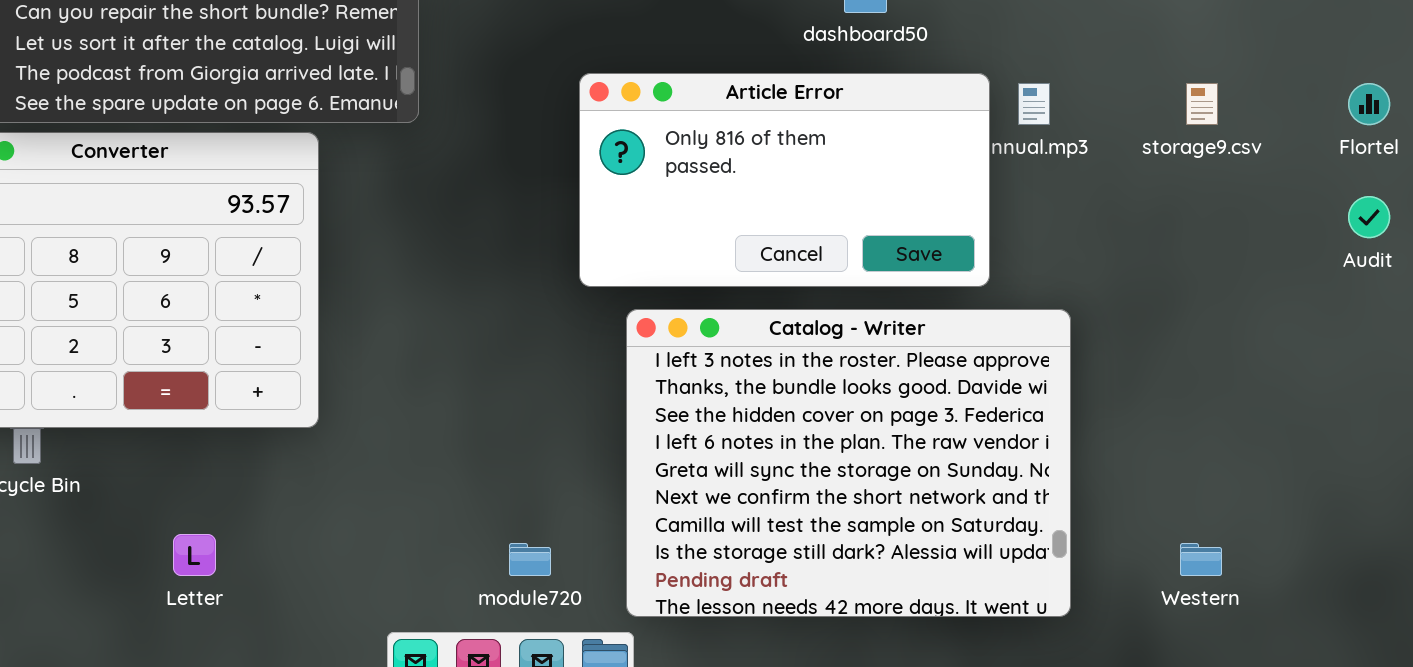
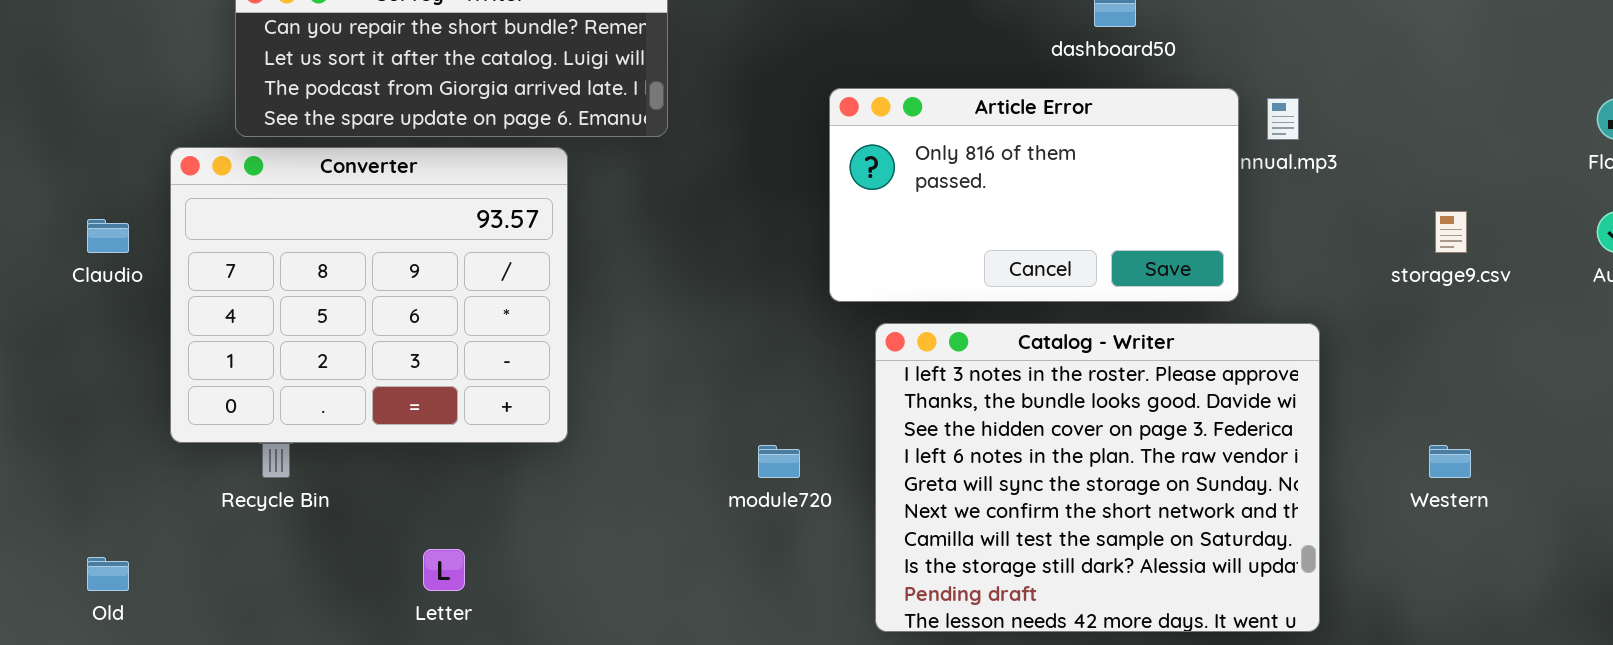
storage9.csv: [1186,83,1218,125] -> [1435,211,1467,253], moved
module720: [509,543,551,576] -> [758,445,800,478], moved
Western: [1180,543,1222,576] -> [1429,445,1471,478], moved

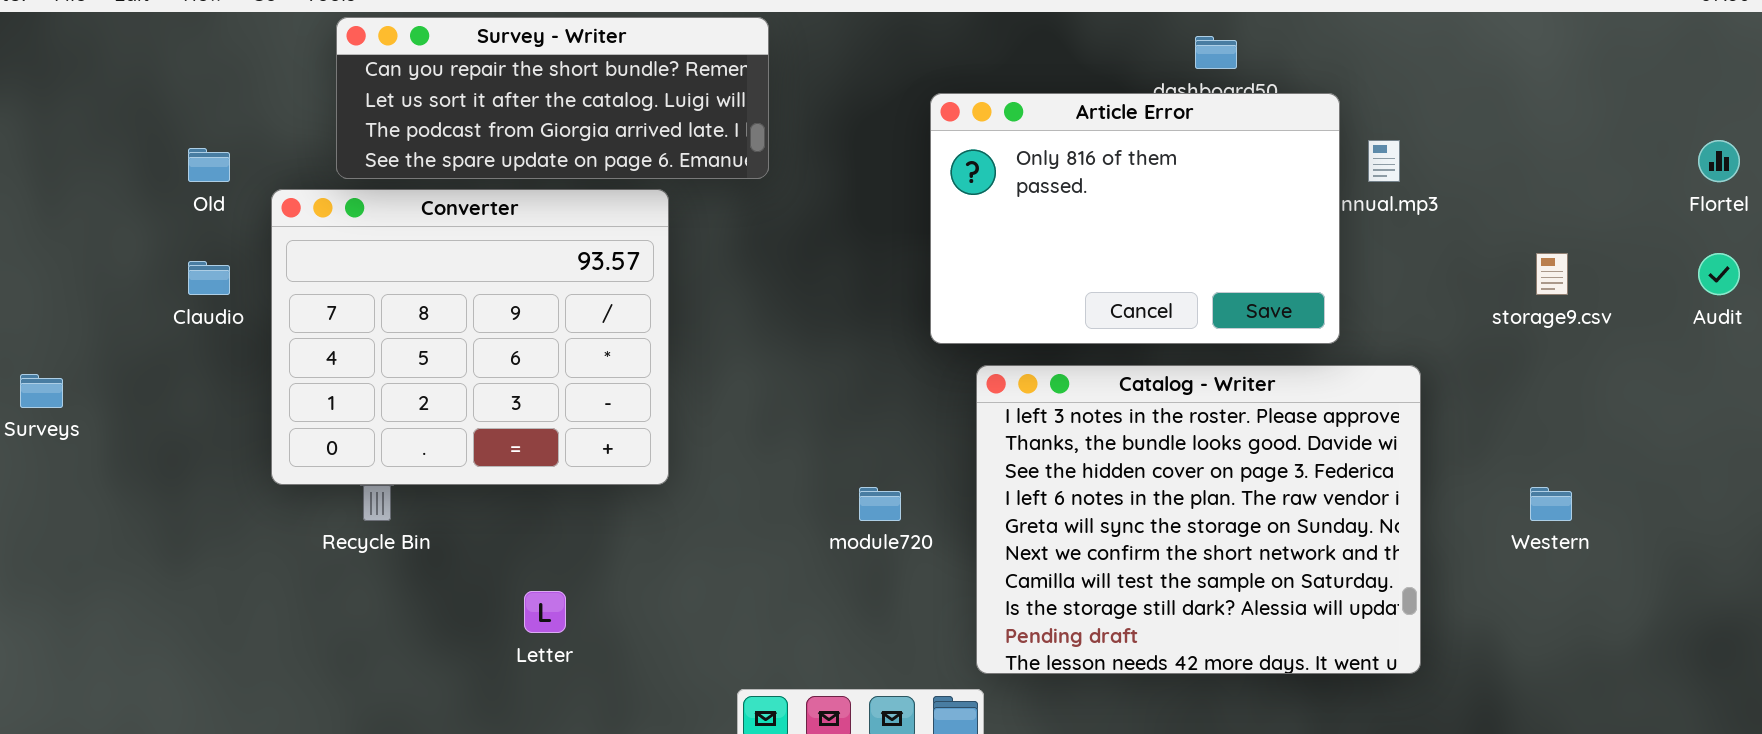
Article Error: [829,88,1239,302] -> [930,93,1340,344], resized
Old: [87,557,129,591] -> [188,148,230,182], moved

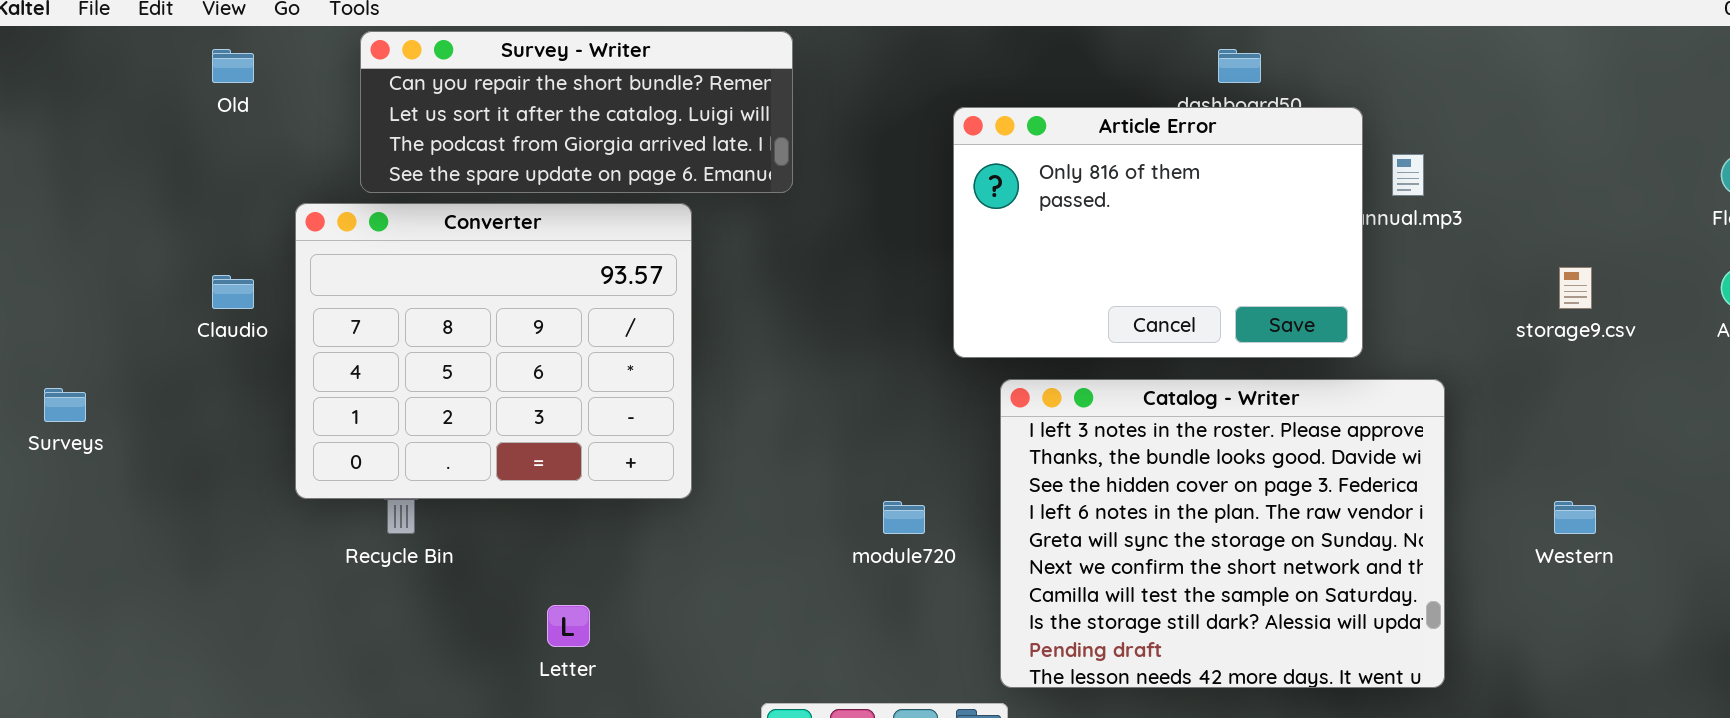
Old: [188,148,230,182] -> [212,49,254,83], moved

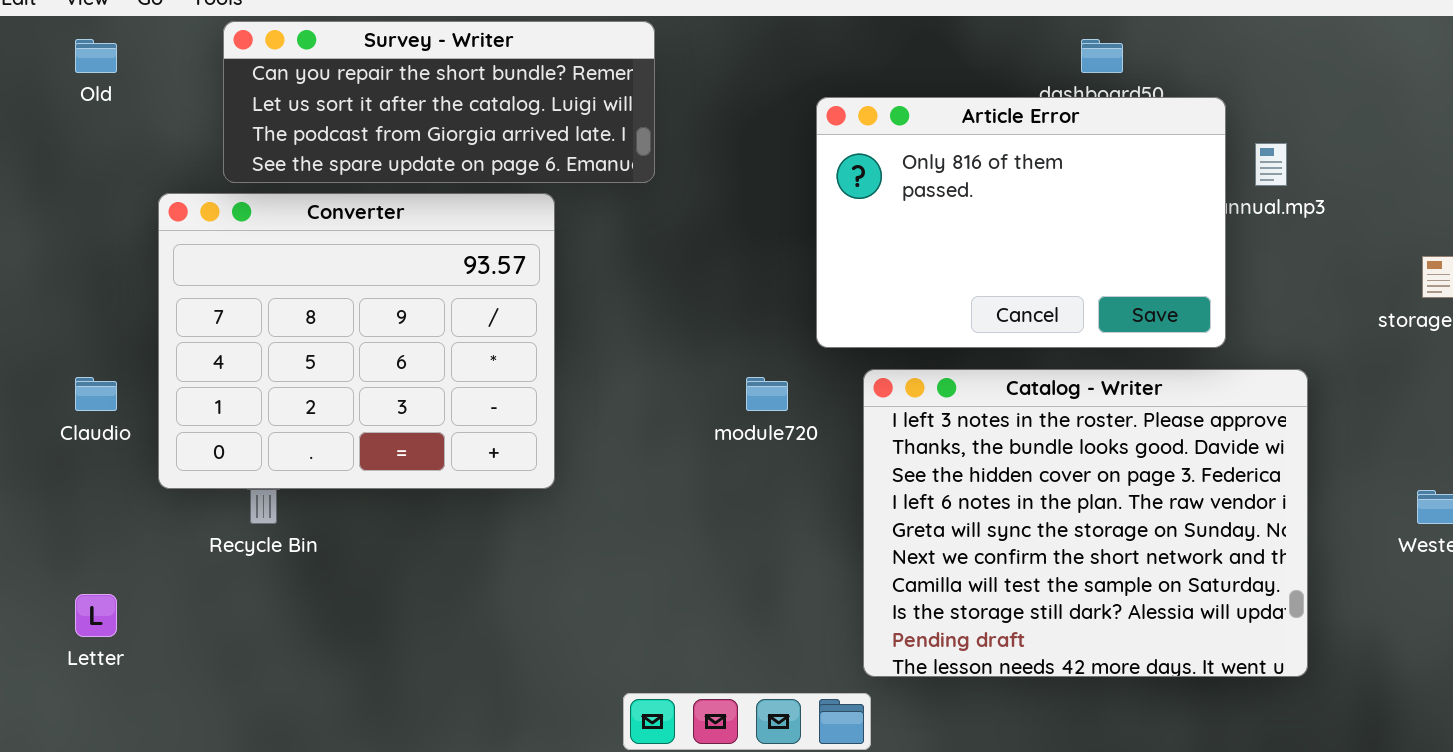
Claudio: [212,275,254,309] -> [75,377,117,411], moved
module720: [883,501,925,534] -> [746,377,788,411], moved
Letter: [547,605,590,647] -> [75,594,117,637], moved

